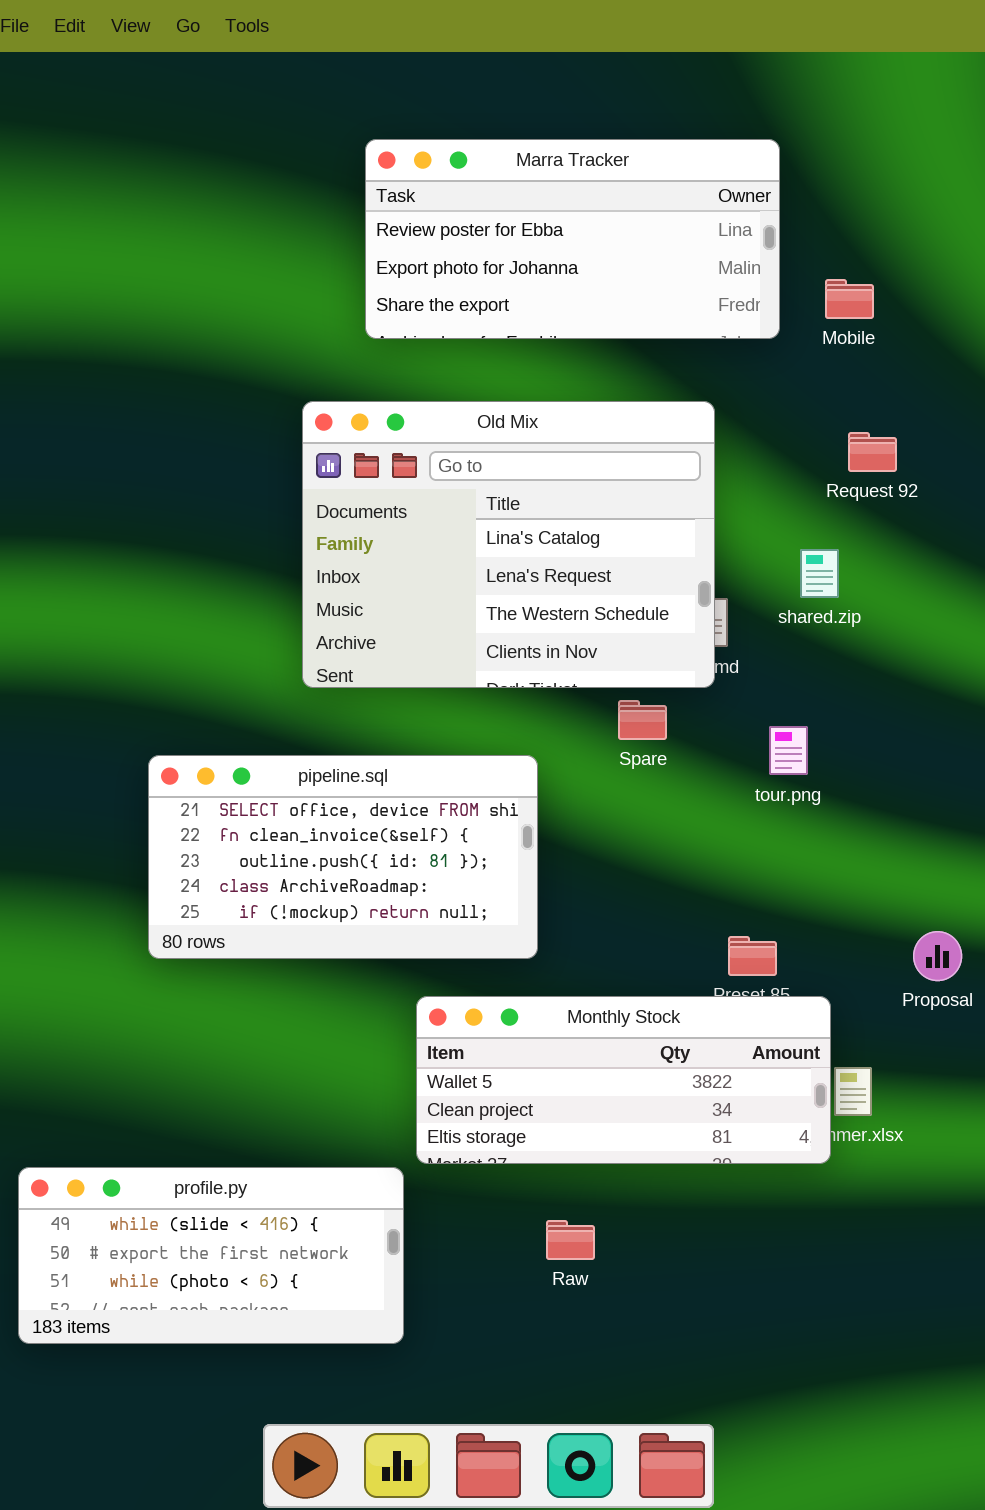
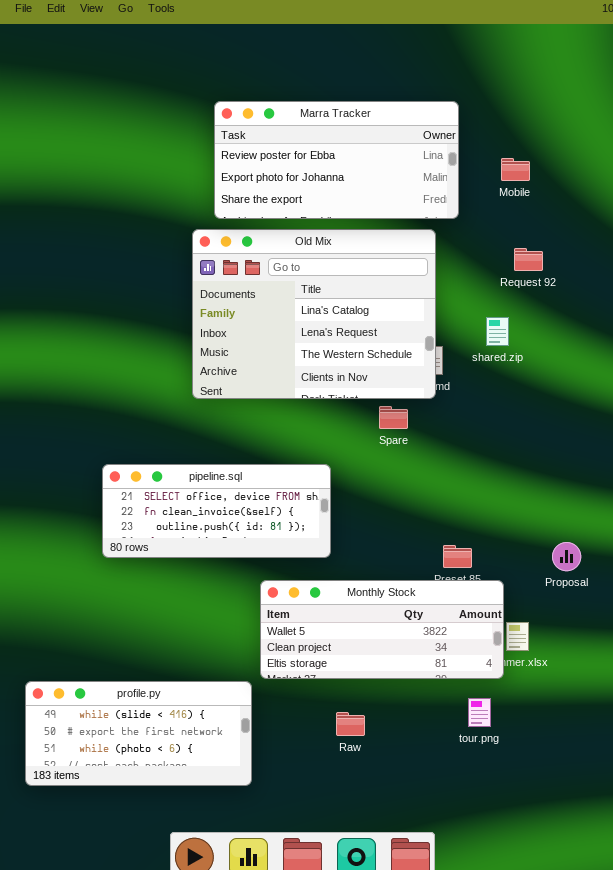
Marra Tracker: [365,139,780,339] -> [214,101,459,219], moved
tour.png: [769,726,808,775] -> [468,698,491,727], moved
pipeline.sql: [148,755,538,959] -> [102,464,331,558], resized

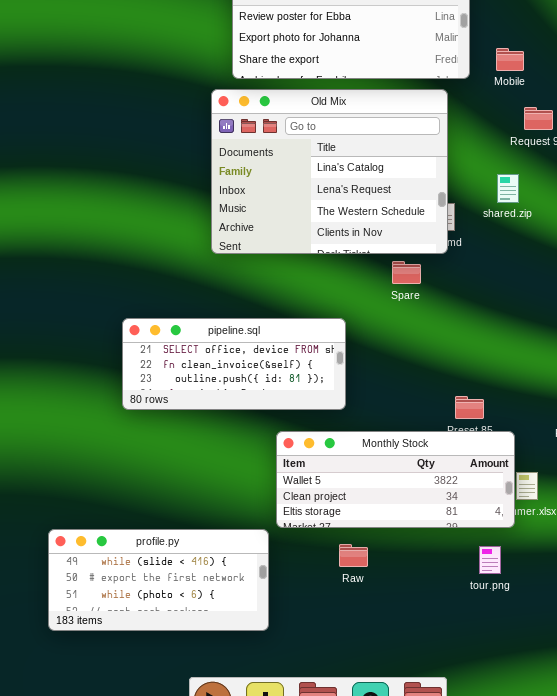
Mobile: [501,158,530,181] -> [496,48,524,71], moved
Raw: [336,712,365,736] -> [339,544,368,567], moved

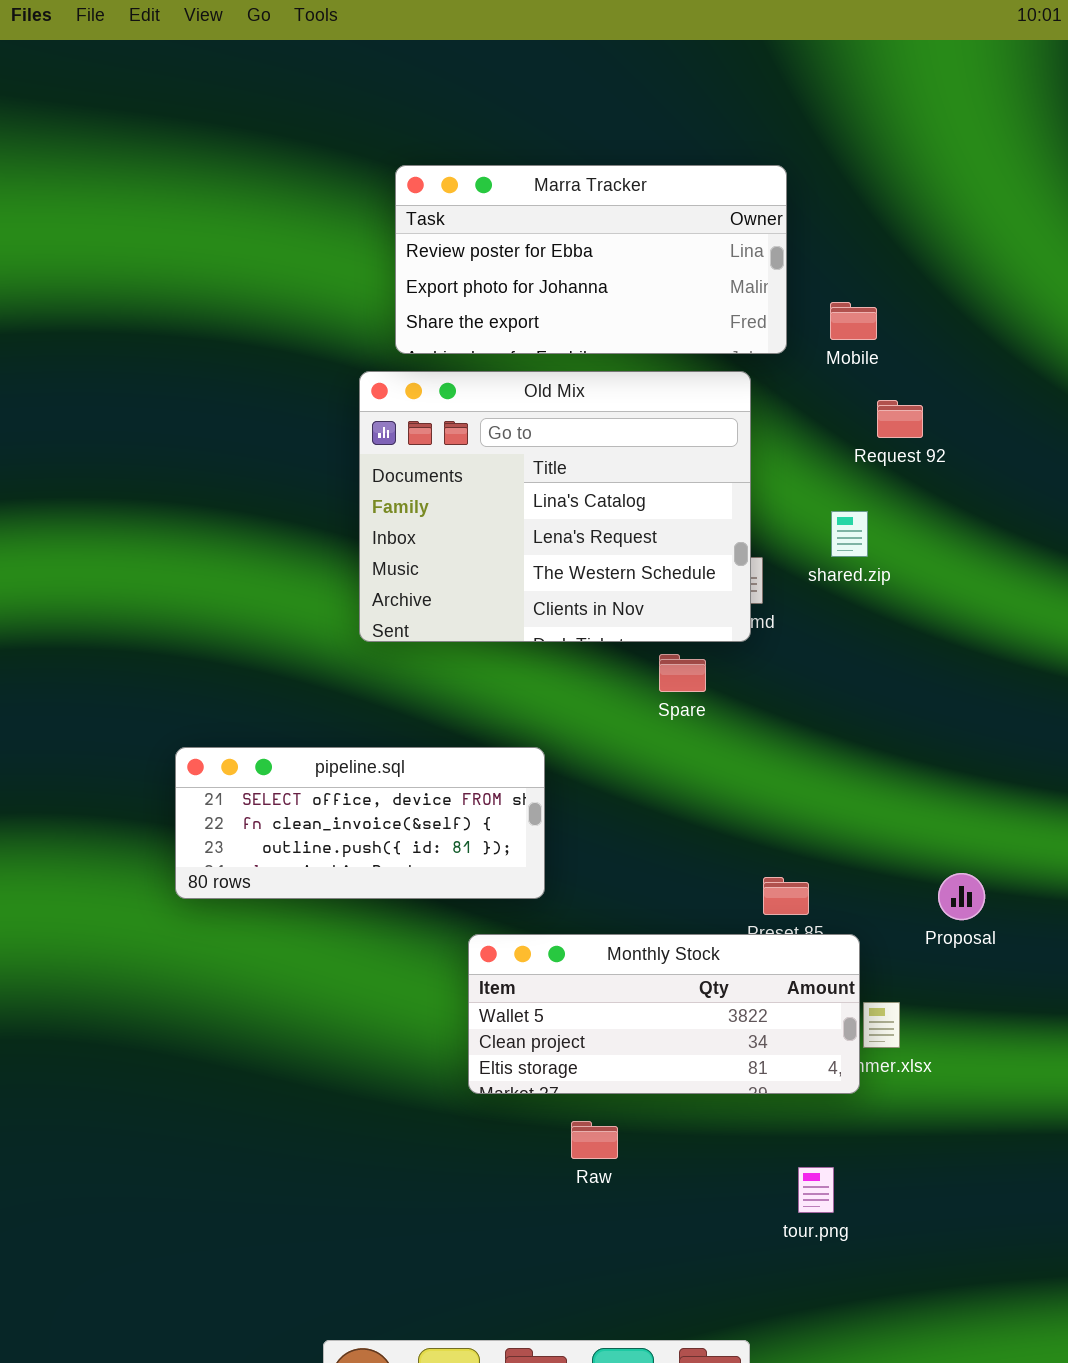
pipeline.sql: [122,318,346,410] -> [175,747,545,899], moved
profile.py: [48,529,269,631] -> none, closed
tour.png: [479,546,501,574] -> [798,1167,834,1213], moved

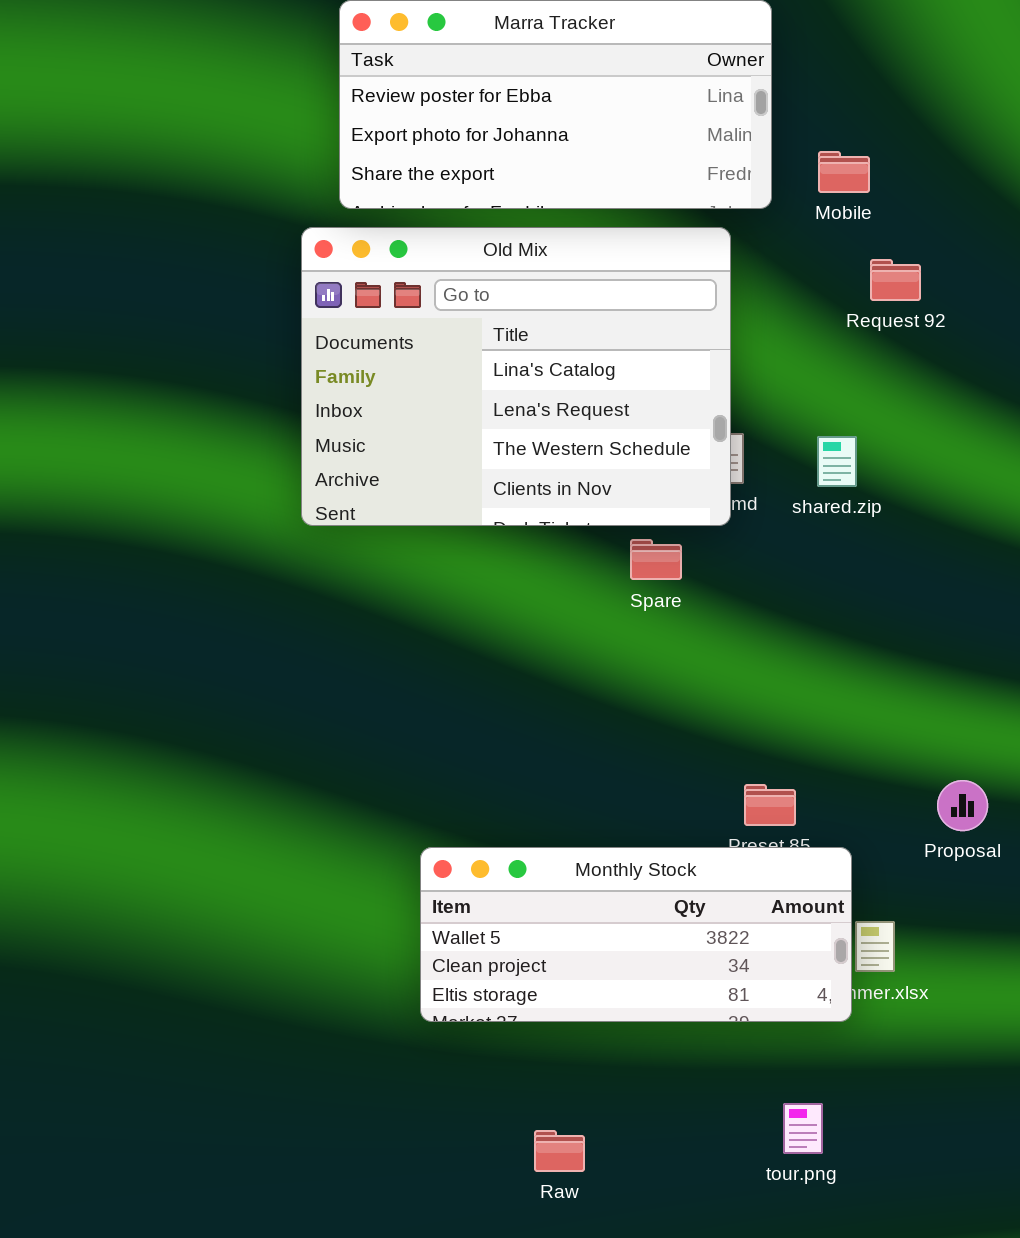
shared.zip: [831,511,868,557] -> [817,436,857,487], moved
pipeline.sql: [175,747,545,899] -> none, closed
Raw: [571,1121,618,1159] -> [534,1130,585,1172], moved

